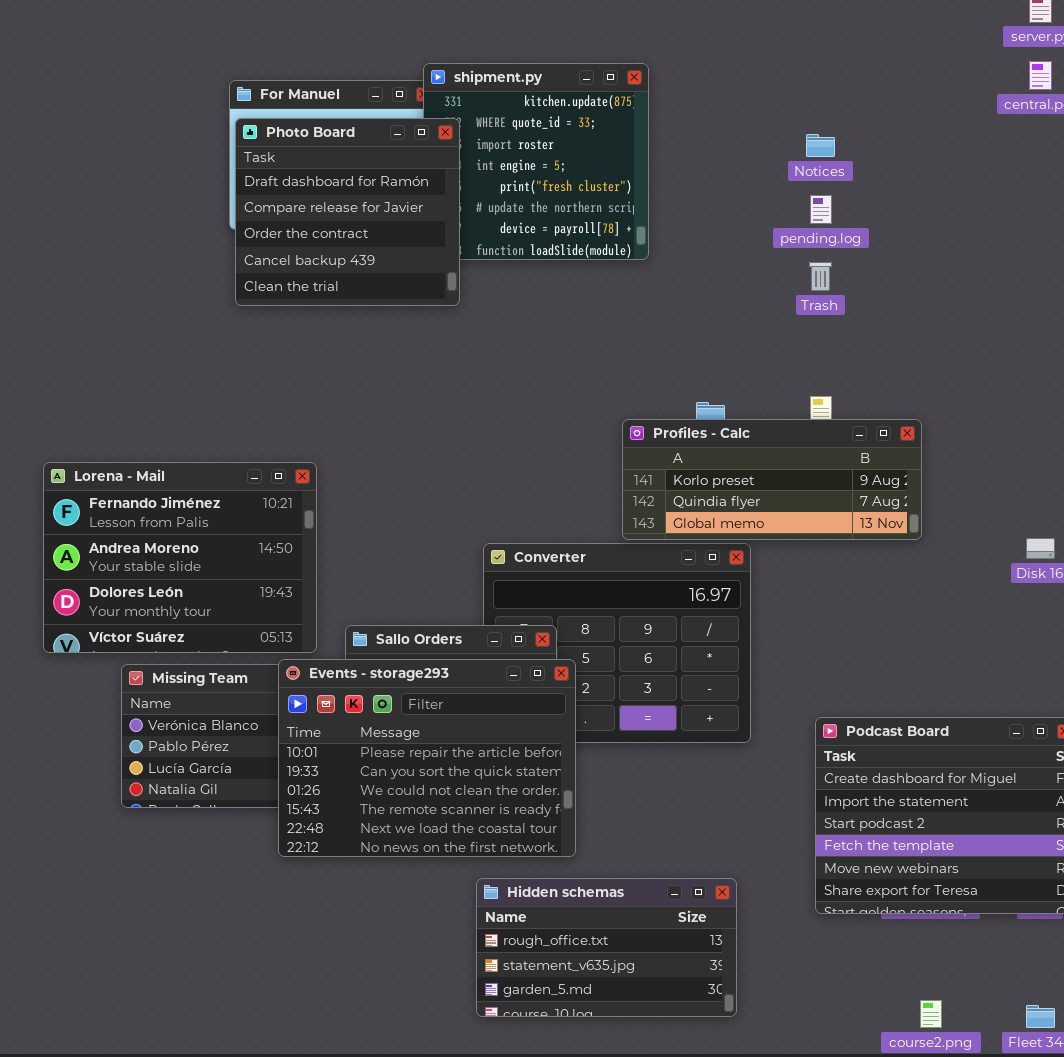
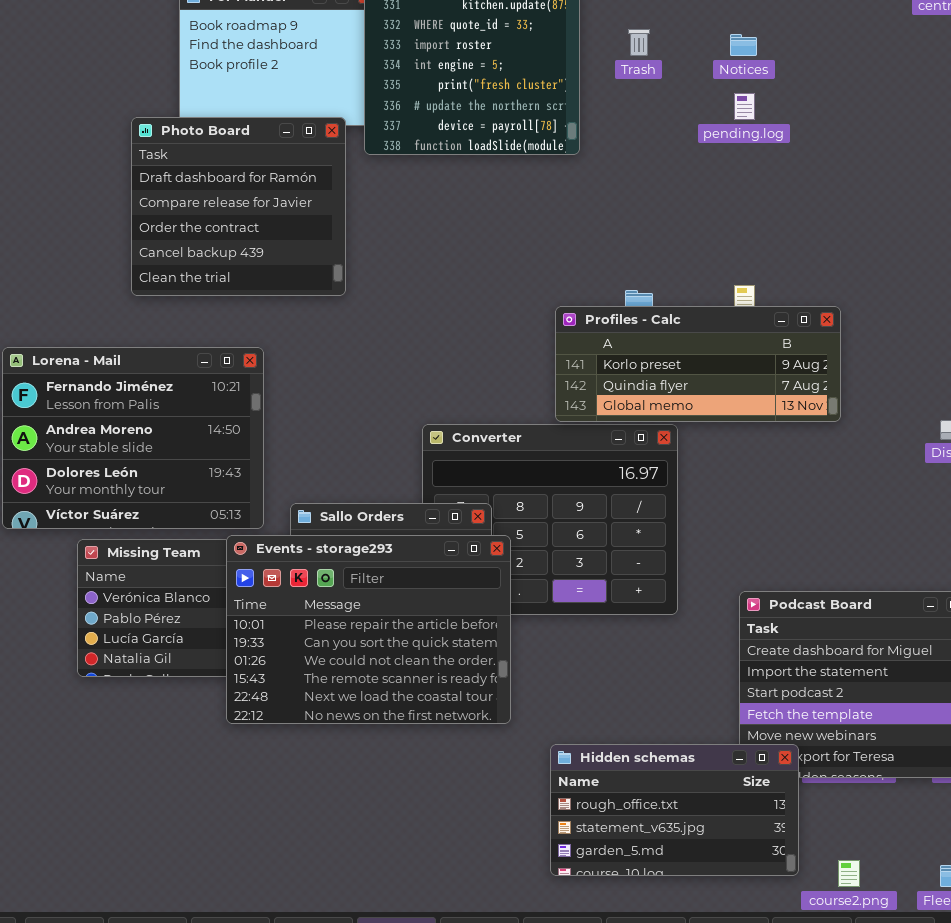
Photo Board: [235,118,460,306] -> [131,117,346,296], moved
Trash: [809,262,832,291] -> [628,29,650,56], moved
Hidden schemas: [476,878,737,1017] -> [550,744,799,876], moved

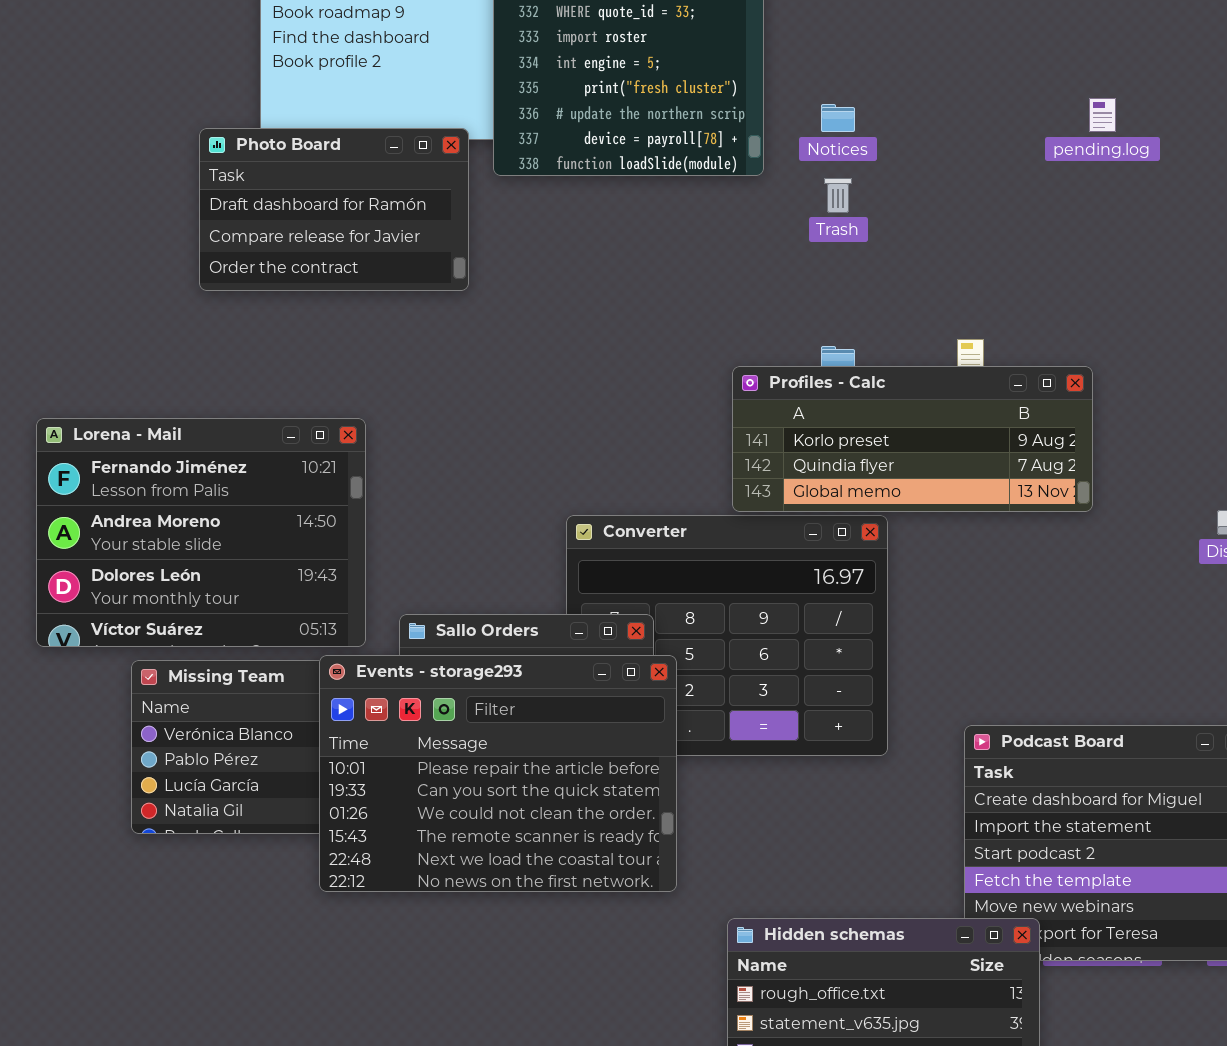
Trash: [628,29,650,56] -> [824,178,852,213], moved
Notices: [730,34,757,56] -> [821,104,855,132], moved
pending.log: [734,93,755,120] -> [1089,98,1116,132], moved
Photo Board: [131,117,346,296] -> [199,128,469,291], resized

